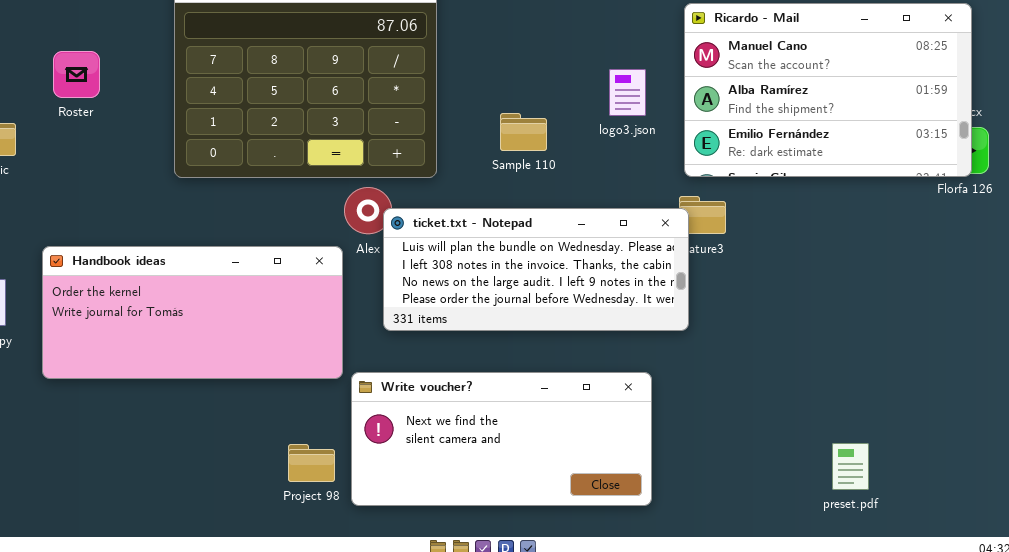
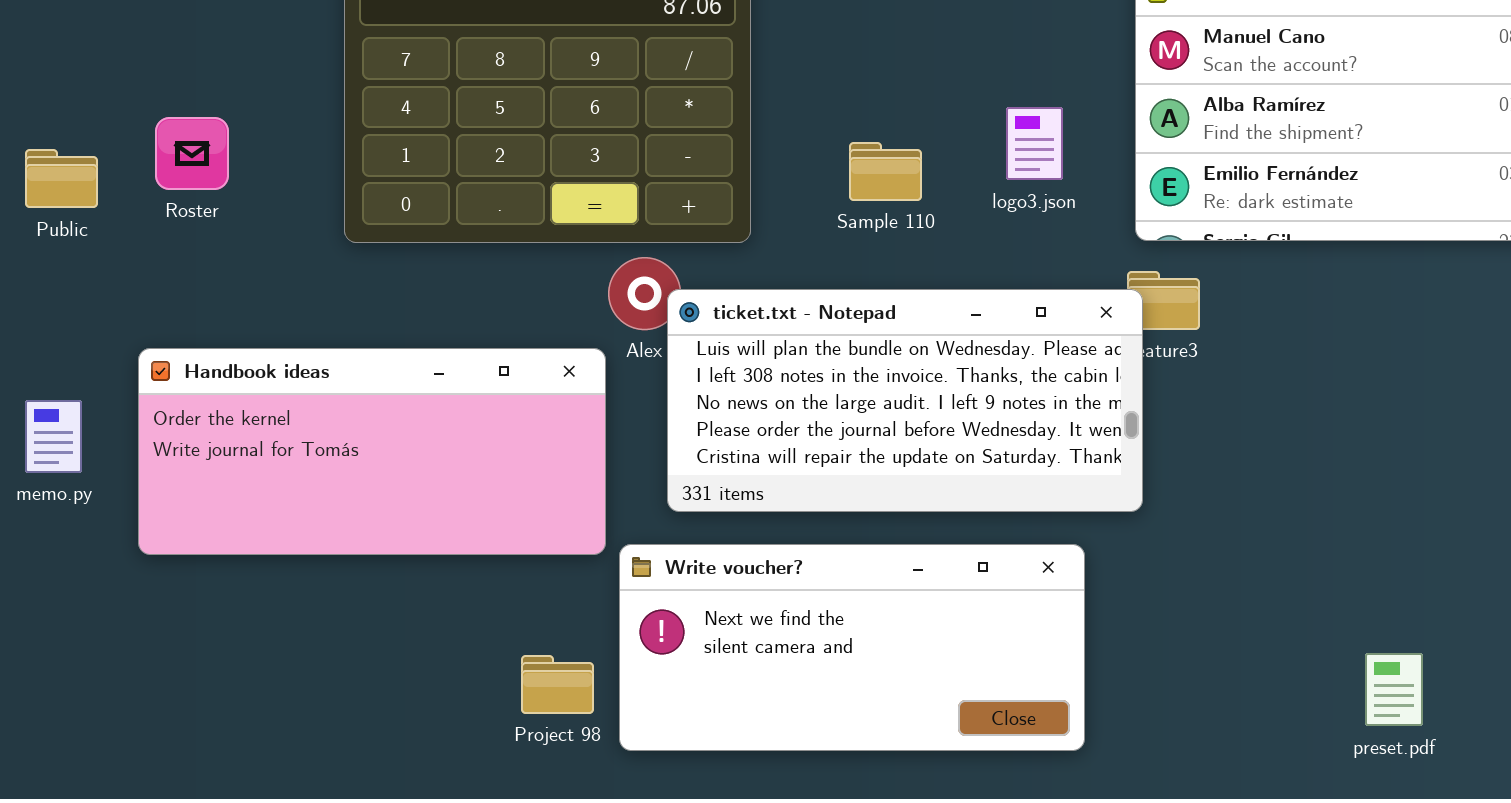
Roster: [53,51,100,98] -> [155,117,229,190], moved
logo3.json: [609,69,646,116] -> [1006,107,1063,180], moved
ticket.txt - Notepad: [383,208,689,331] -> [667,289,1143,512], resized

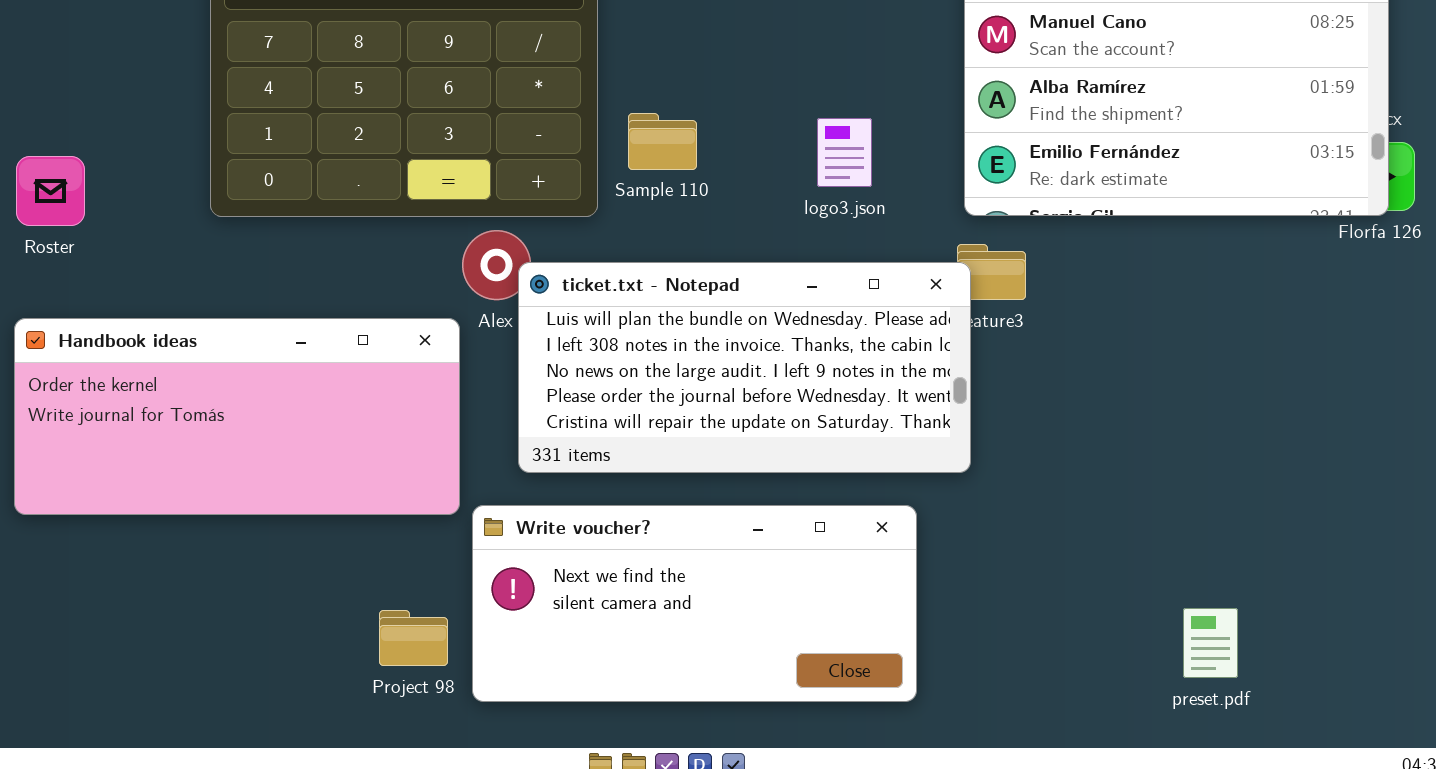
logo3.json: [1006,107,1063,180] -> [817,118,872,187], moved
Roster: [155,117,229,190] -> [16,156,85,226], moved
Sample 110: [849,142,922,201] -> [628,113,697,170], moved

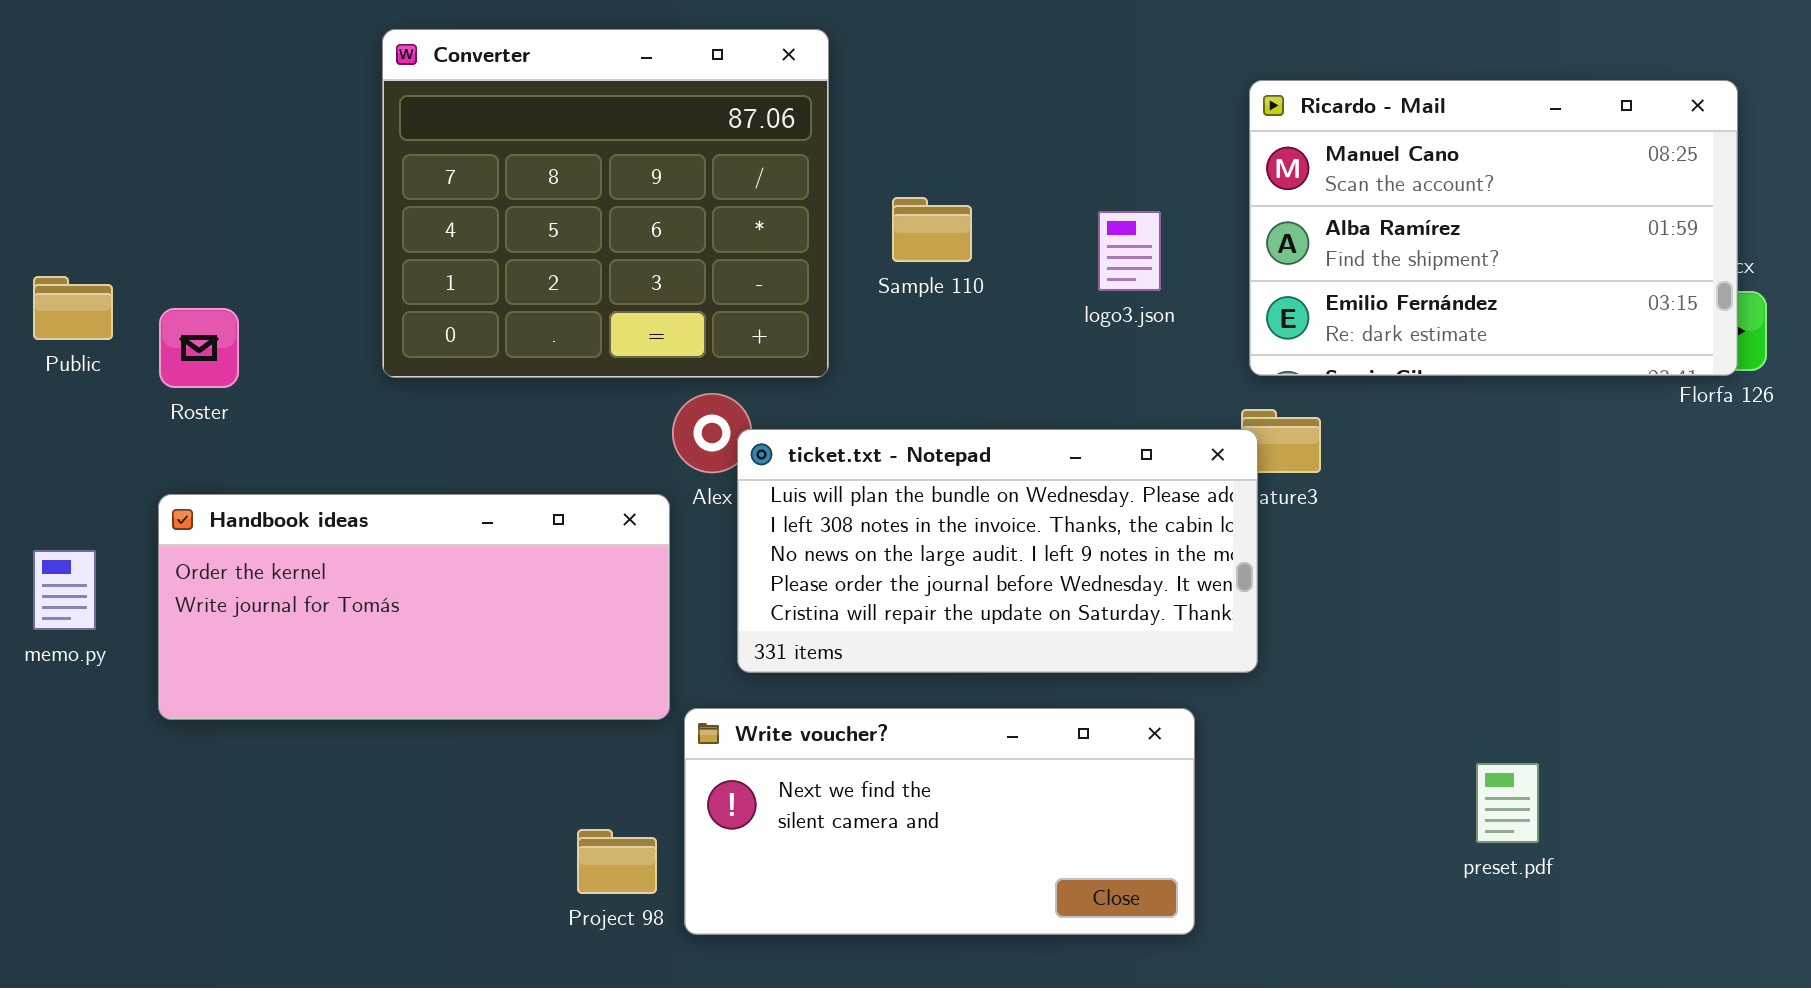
Sample 110: [628,113,697,170] -> [892,197,972,262], moved
logo3.json: [817,118,872,187] -> [1098,211,1161,291], moved
preset.pdf: [1183,608,1238,678] -> [1476,763,1539,843], moved

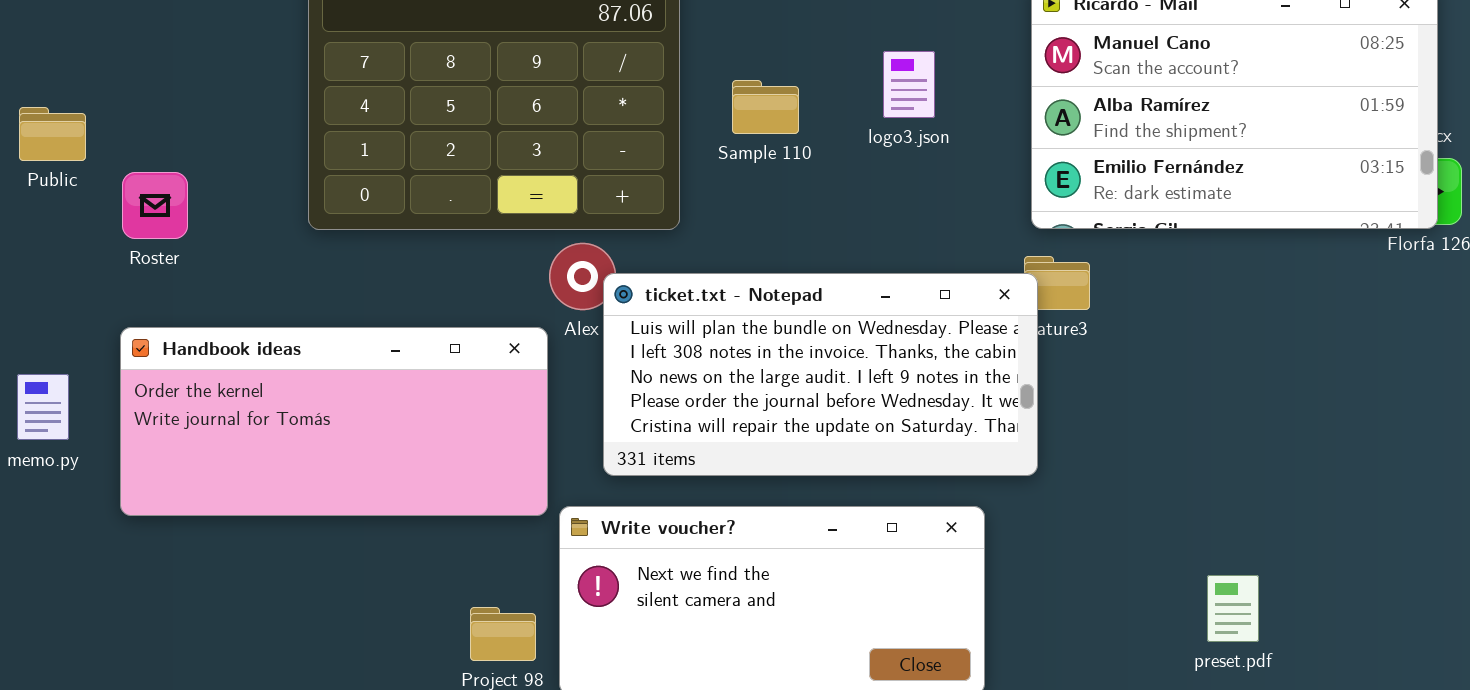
logo3.json: [1098,211,1161,291] -> [883,51,935,118], moved
Public: [33,276,113,340] -> [19,107,86,161], moved
preset.pdf: [1476,763,1539,843] -> [1207,575,1259,642], moved

